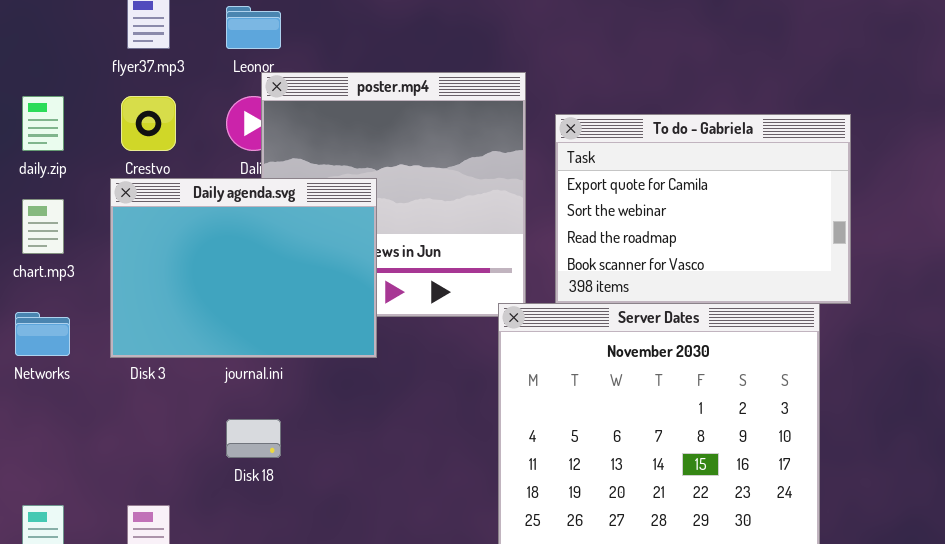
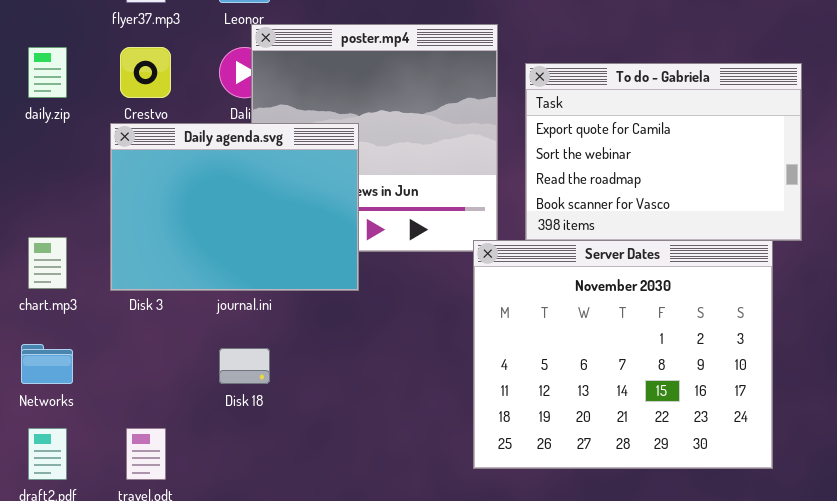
chart.mp3: [22,199,64,254] -> [28,237,67,289], moved
Networks: [15,312,70,356] -> [21,344,73,384], moved

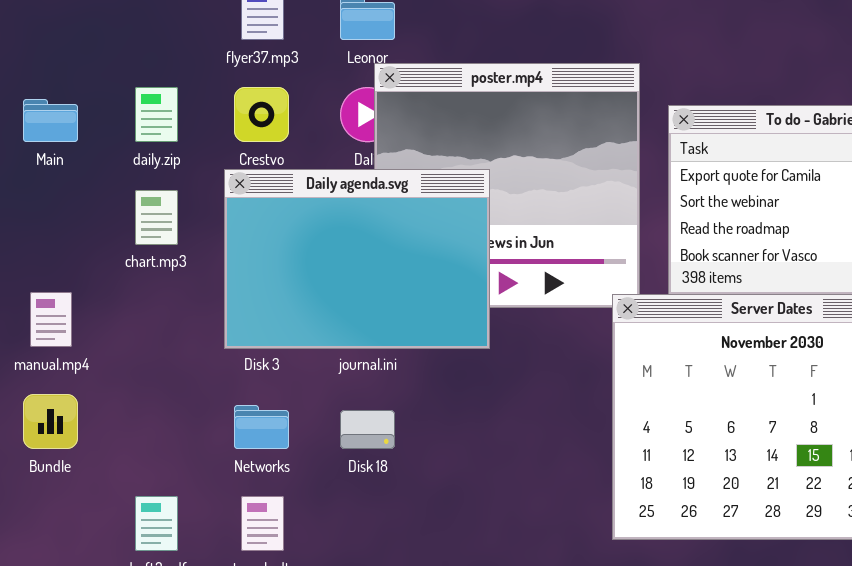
chart.mp3: [28,237,67,289] -> [135,190,178,245], moved
Networks: [21,344,73,384] -> [234,405,289,449], moved

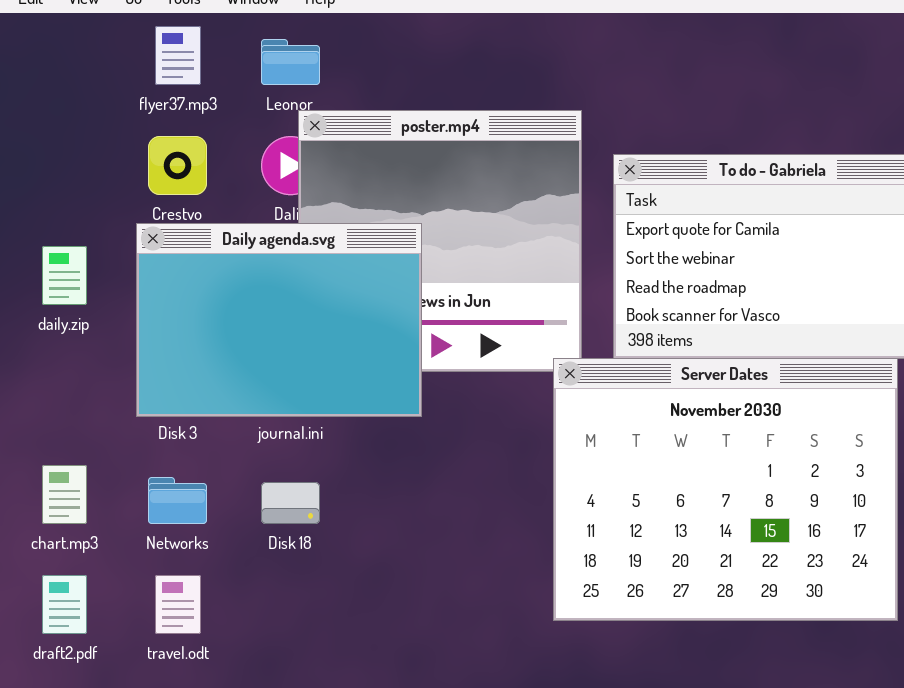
daily.zip: [135,87,178,142] -> [42,246,87,305], moved
chart.mp3: [135,190,178,245] -> [42,465,87,524], moved

